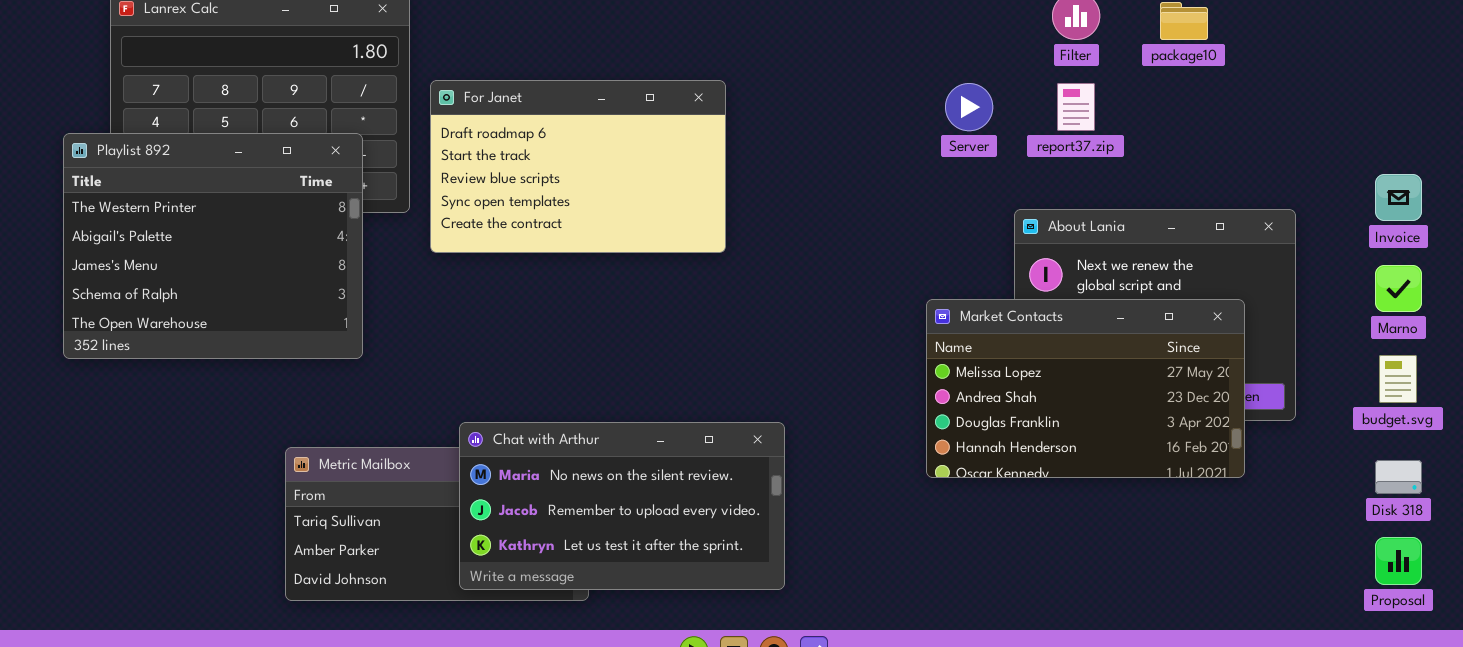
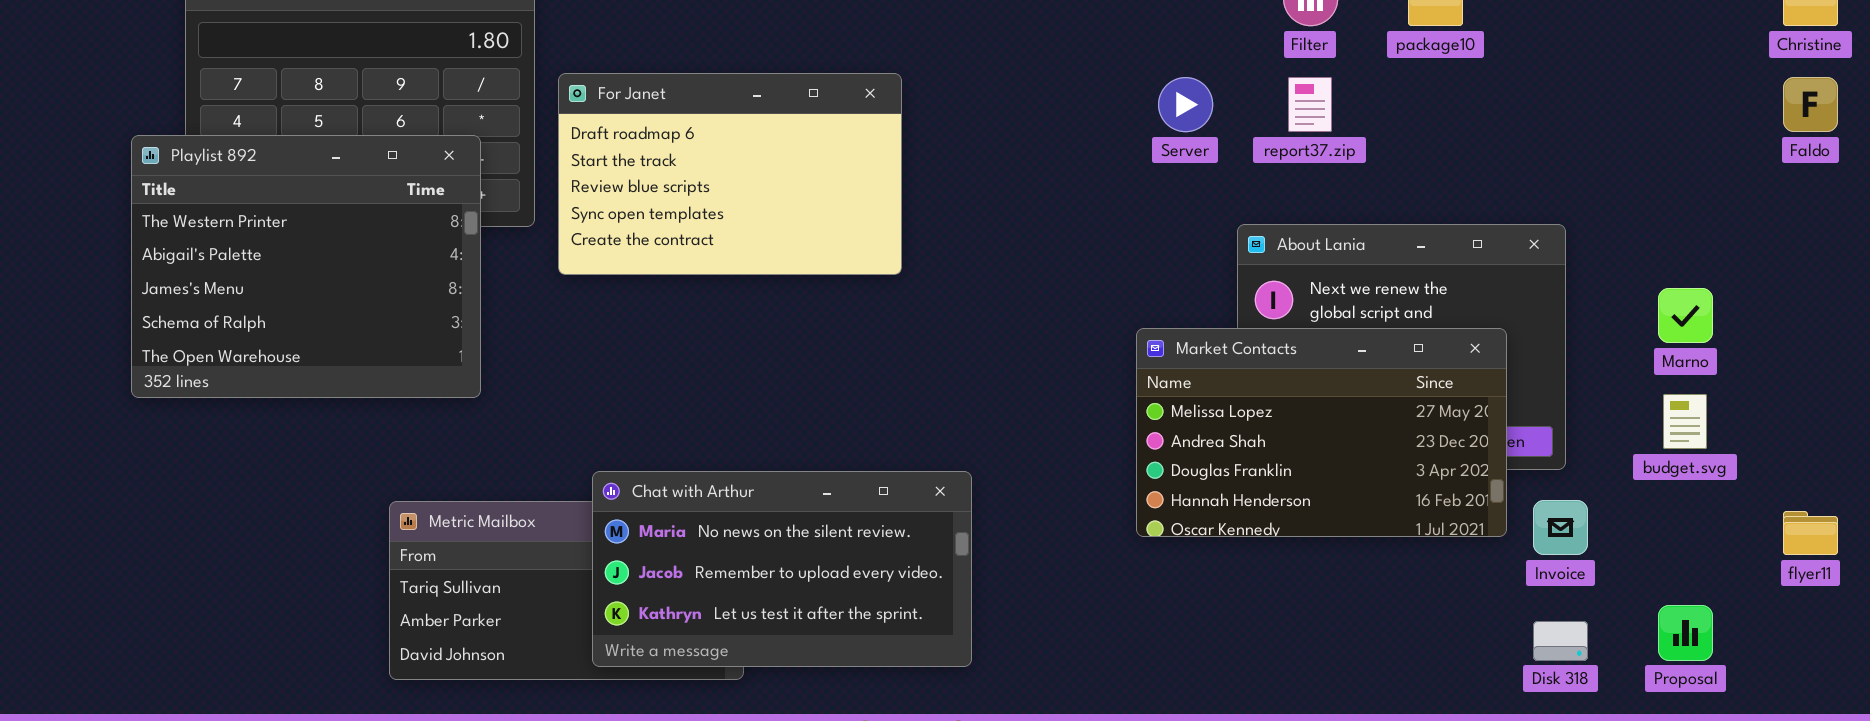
Invoice: [1375,174,1422,221] -> [1533,500,1588,555], moved
Disk 318: [1375,460,1422,494] -> [1533,621,1588,661], moved

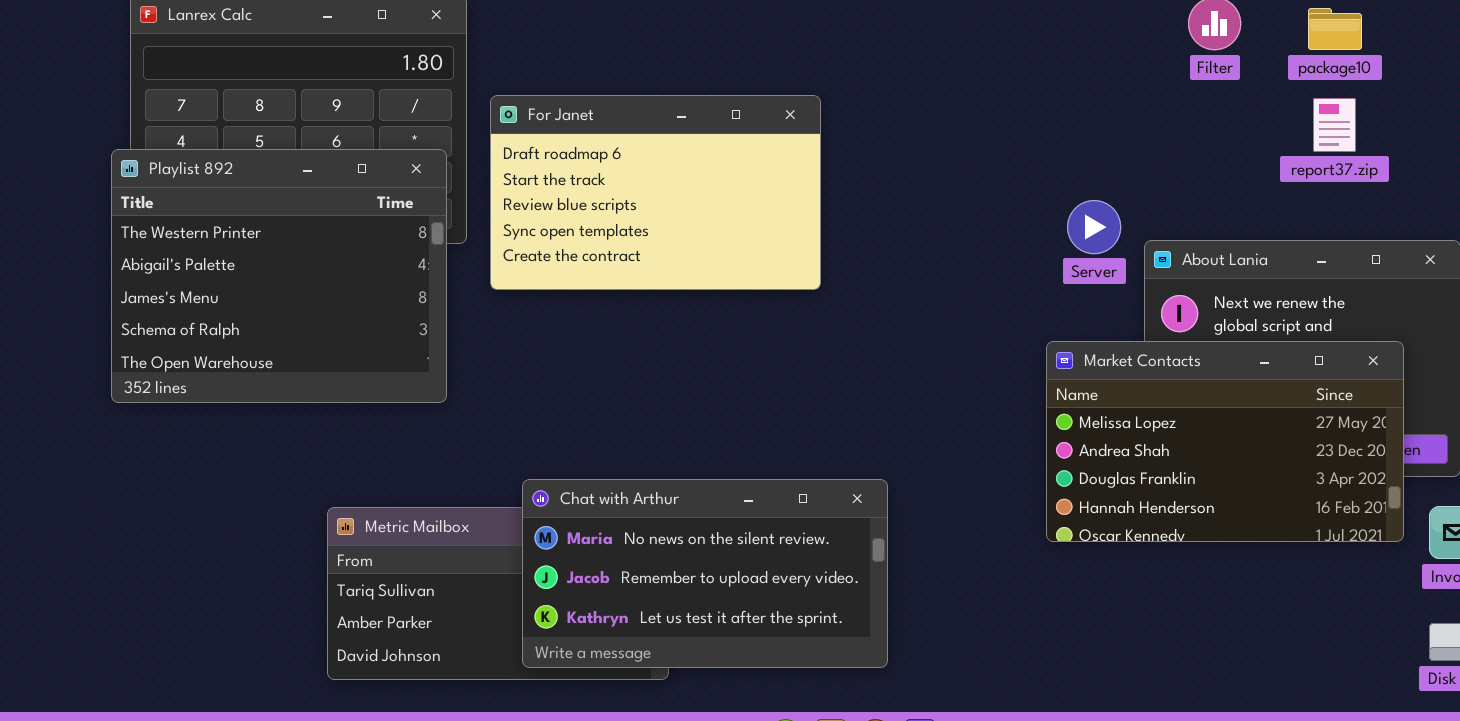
Server: [1158,77,1213,132] -> [1067,200,1121,254], moved
report37.zip: [1288,77,1332,132] -> [1313,98,1356,152], moved
Playlist 892: [131,135,481,398] -> [111,149,447,403], moved

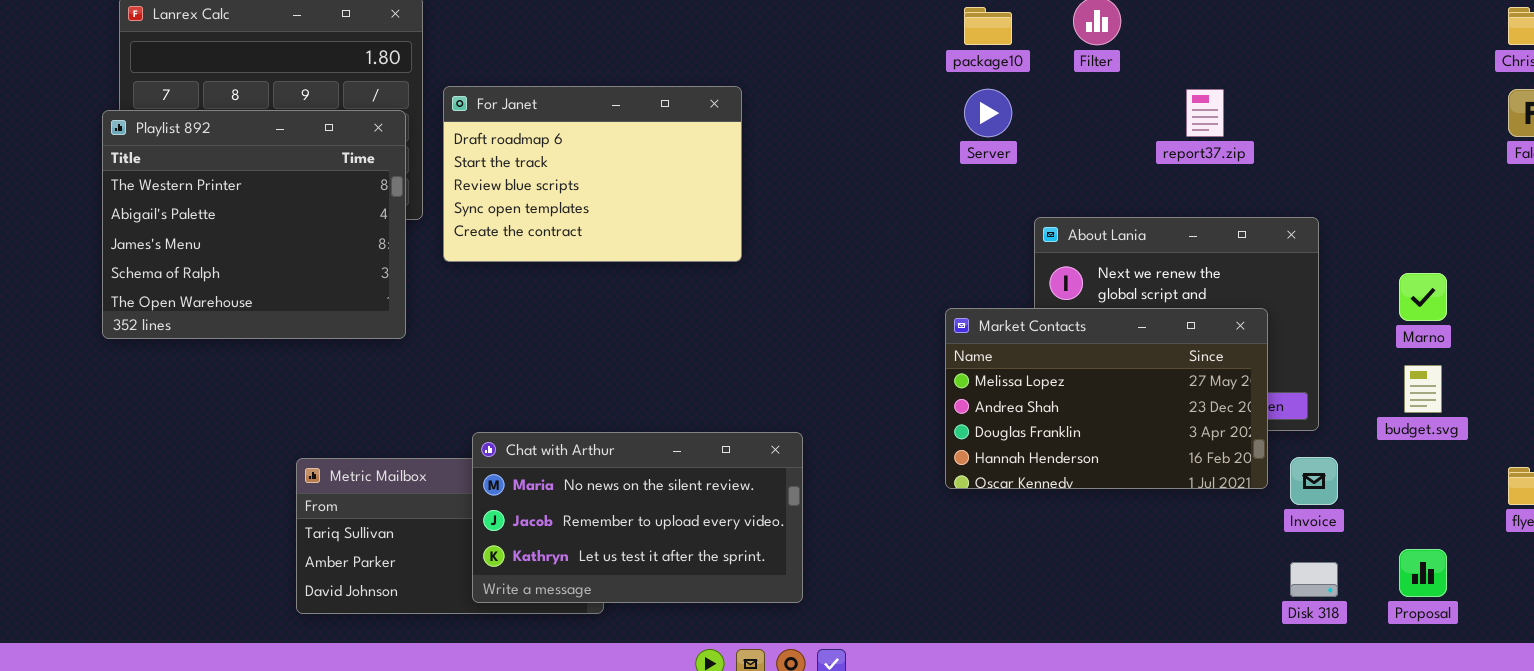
package10: [1308,8,1362,50] -> [964,7,1012,45], moved
Playlist 892: [111,149,447,403] -> [102,110,406,339], moved
Server: [1067,200,1121,254] -> [964,89,1012,137], moved

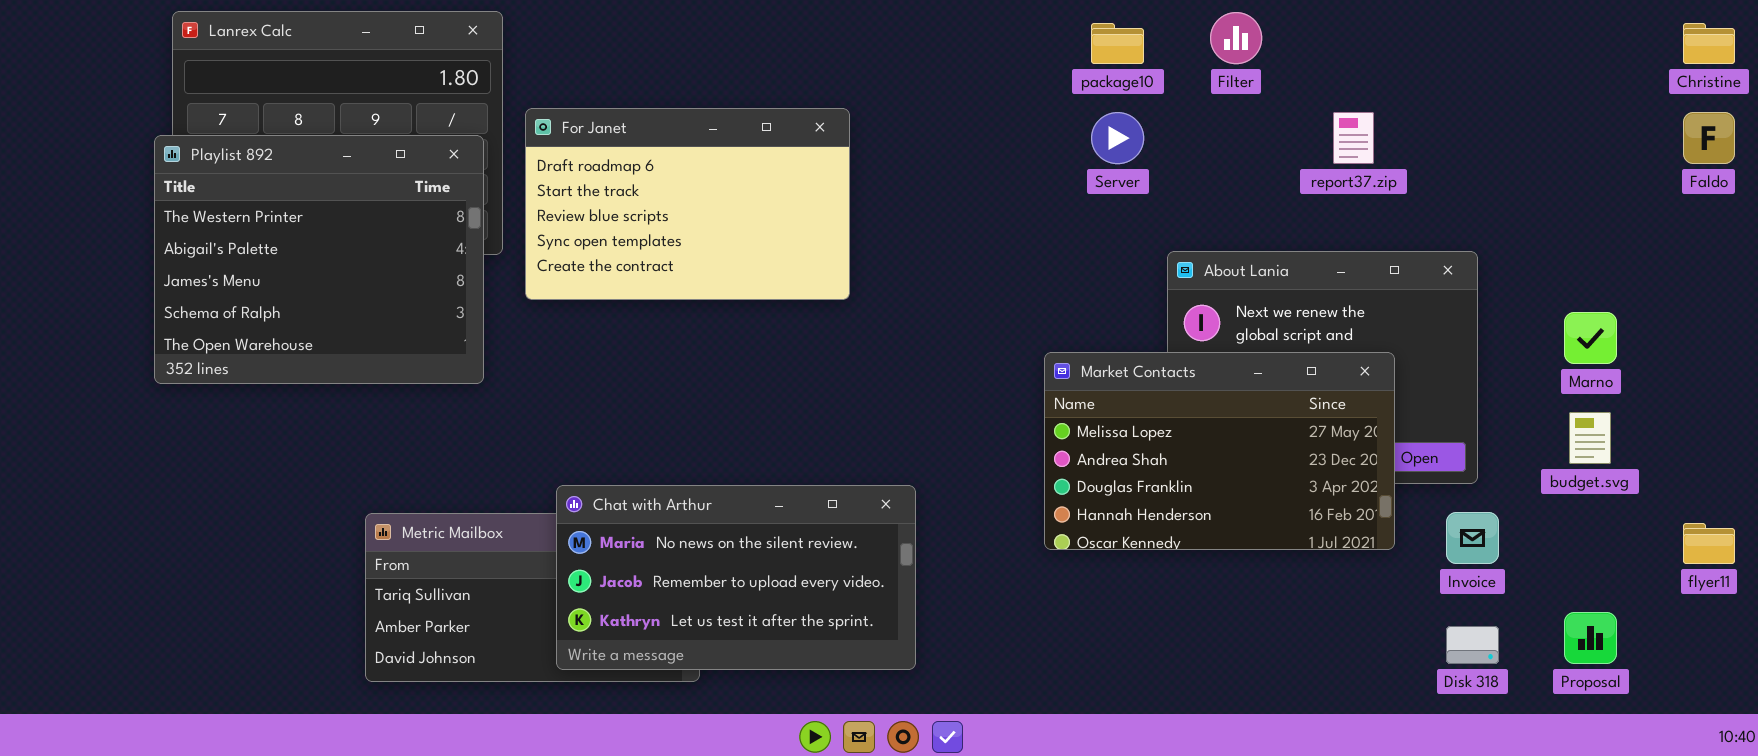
Market Contacts: [945,308,1268,489] -> [1044,352,1395,550], moved

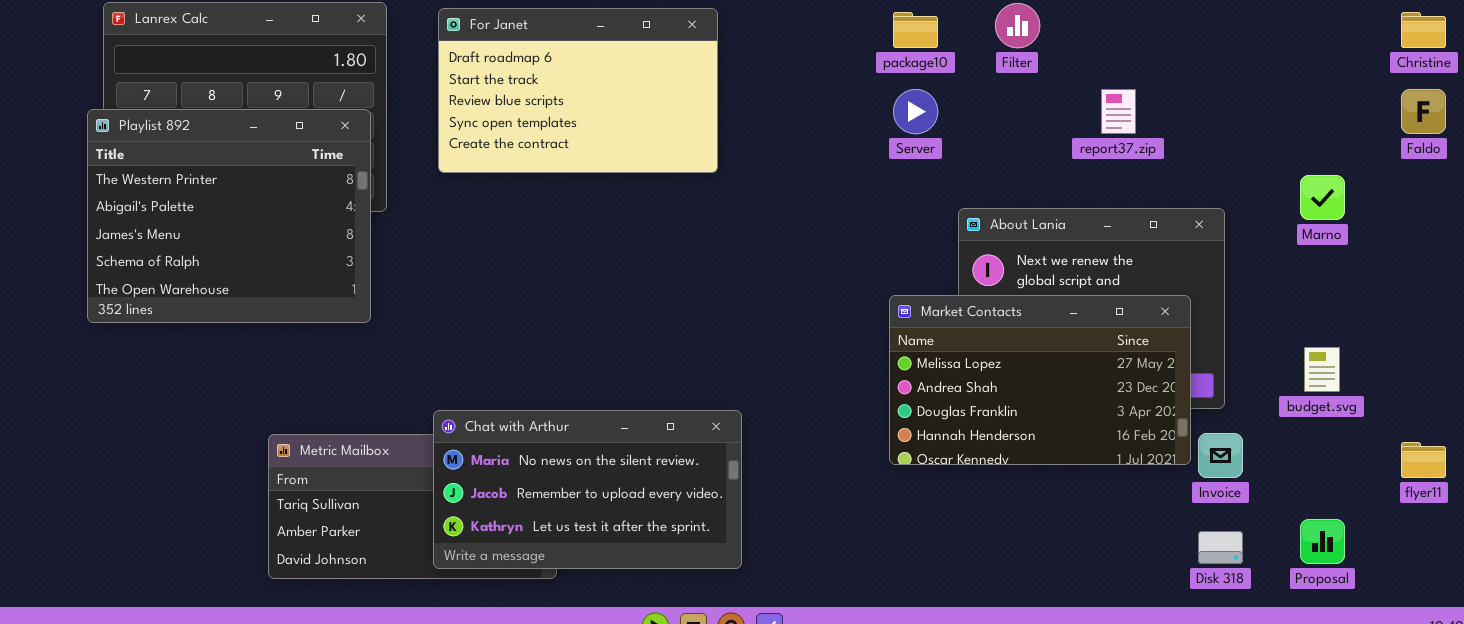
For Janet: [525,108,850,300] -> [438,8,718,173], moved
Marno: [1564,312,1617,364] -> [1300,175,1345,220], moved
Market Contacts: [1044,352,1395,550] -> [889,295,1191,465], moved

